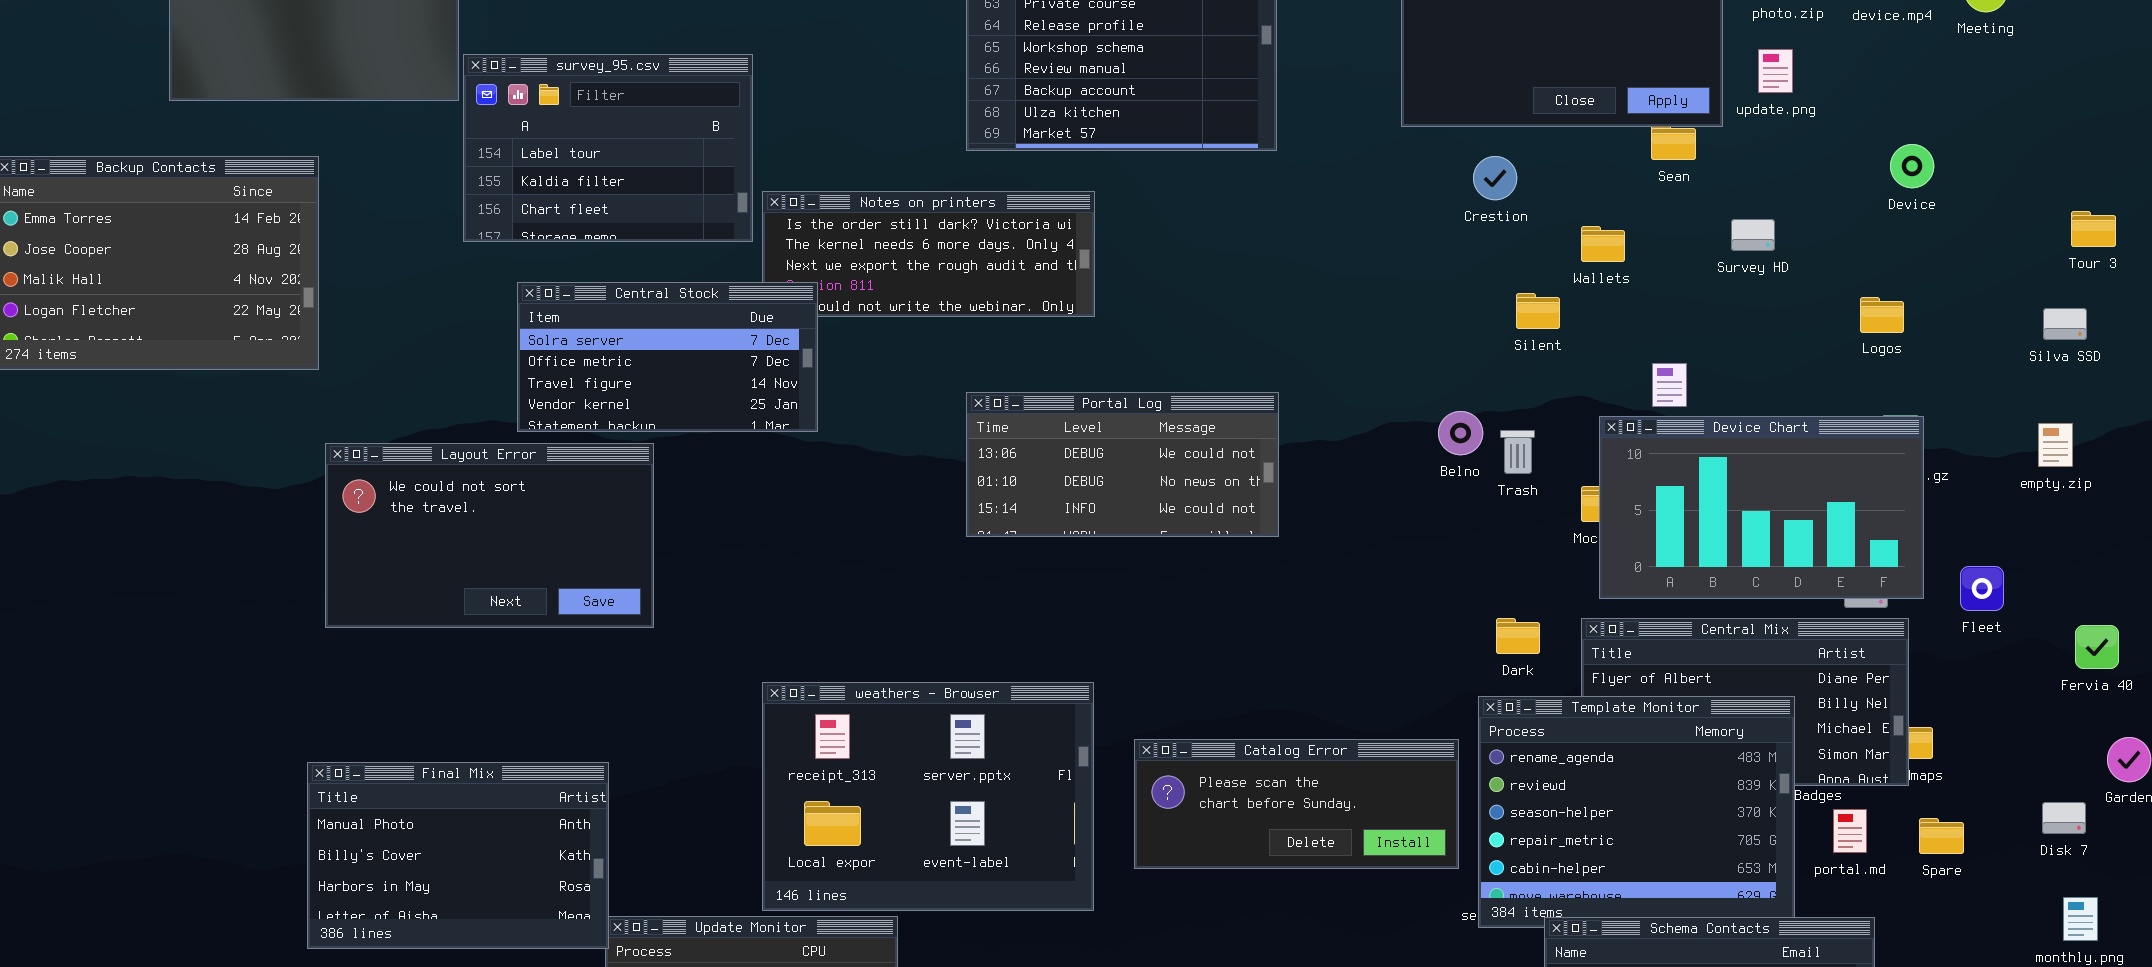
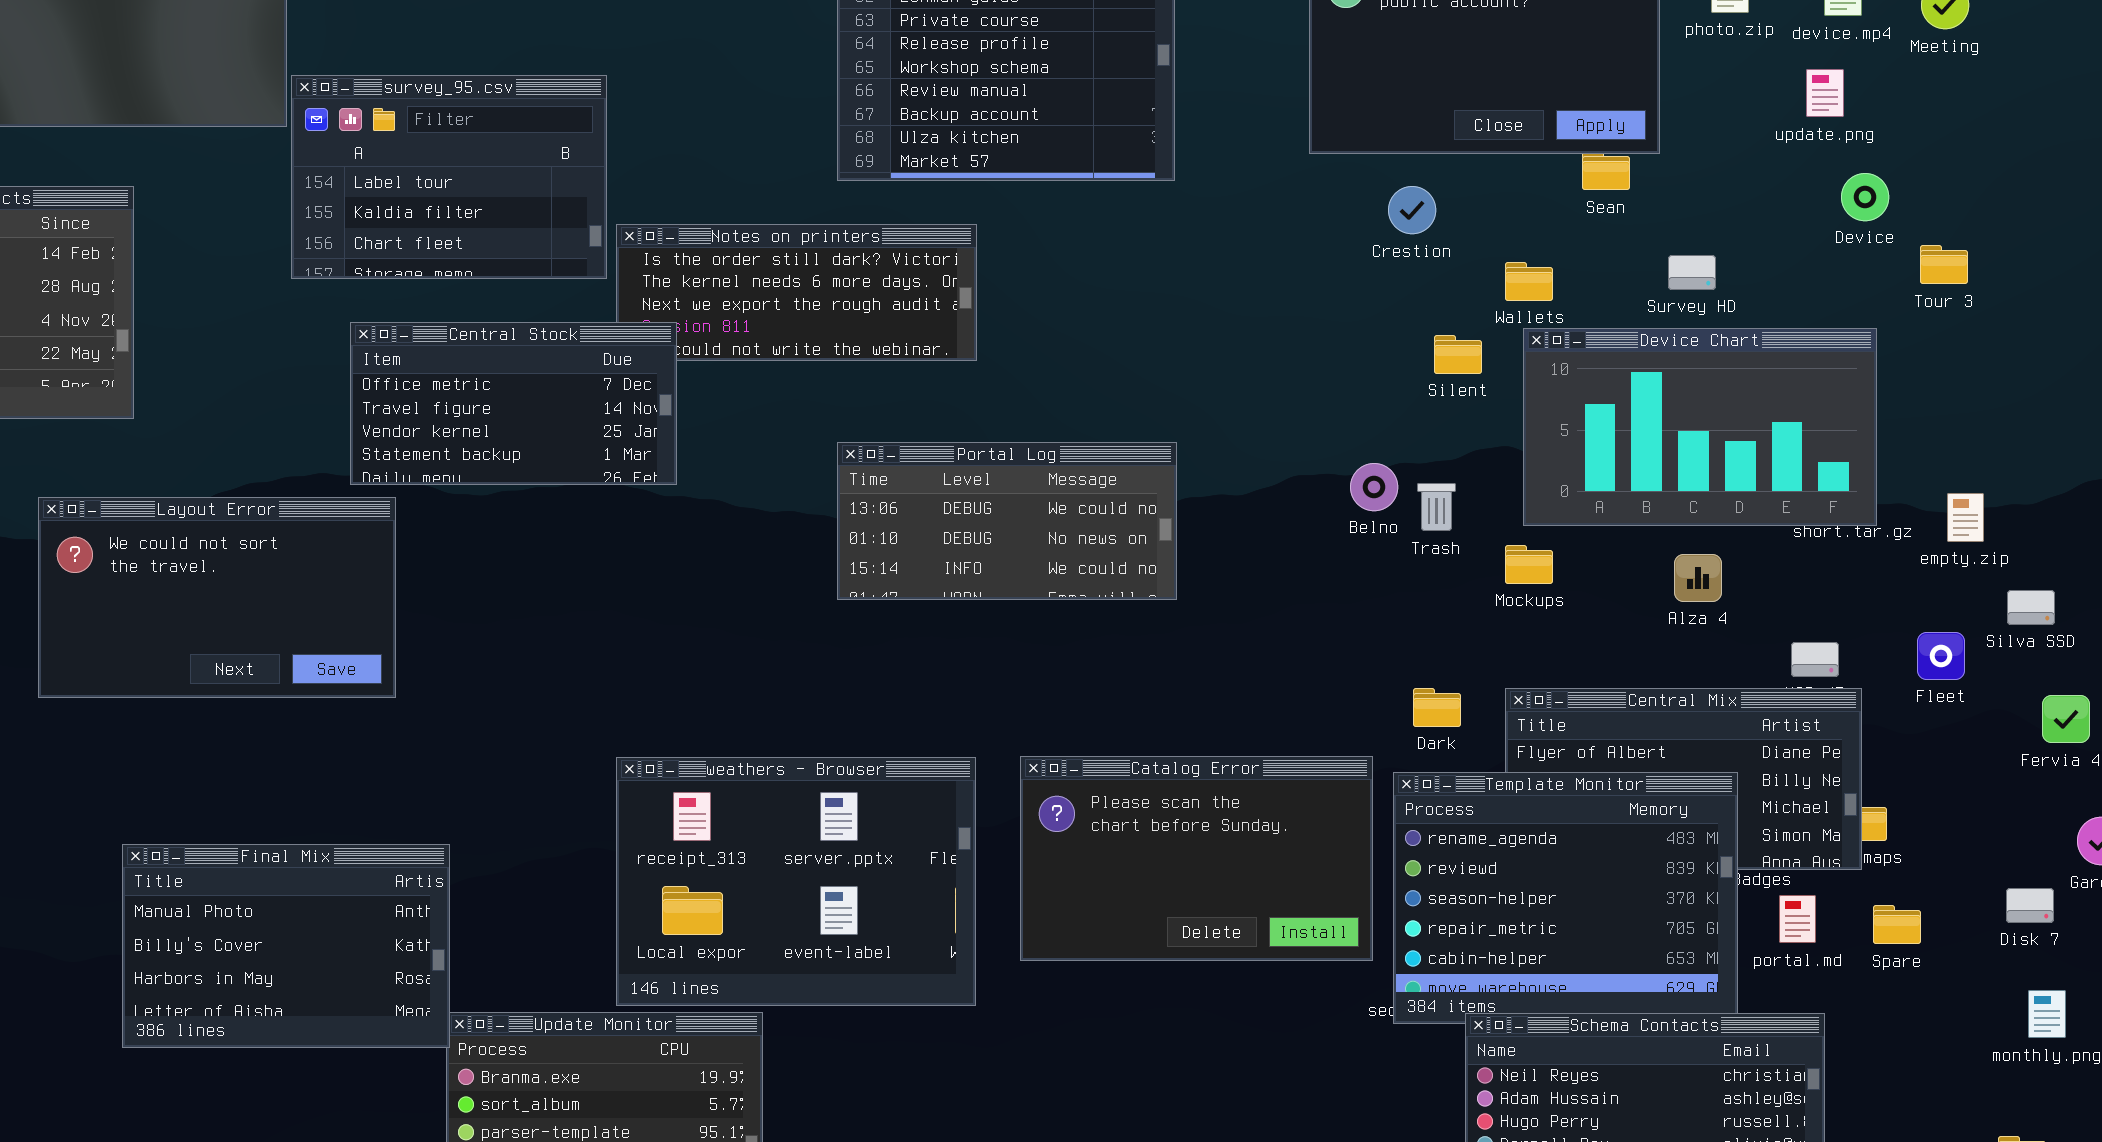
update.png: [1758,49,1793,93] -> [1806,69,1844,117], moved
Tour 3: [2071,211,2116,247] -> [1920,245,1968,284], moved
Central Stock: [517,282,818,432] -> [350,322,677,485], scrolled down 1 row
Silva SSD: [2043,308,2087,340] -> [2007,590,2055,625], moved
Device Chart: [1599,416,1924,599] -> [1523,328,1877,526], moved
empty.zip: [2038,423,2073,467] -> [1947,493,1984,542], moved
Layout Error: [325,443,654,628] -> [38,497,396,698], moved
Catalog Error: [1134,739,1459,869] -> [1020,756,1373,961], resized

